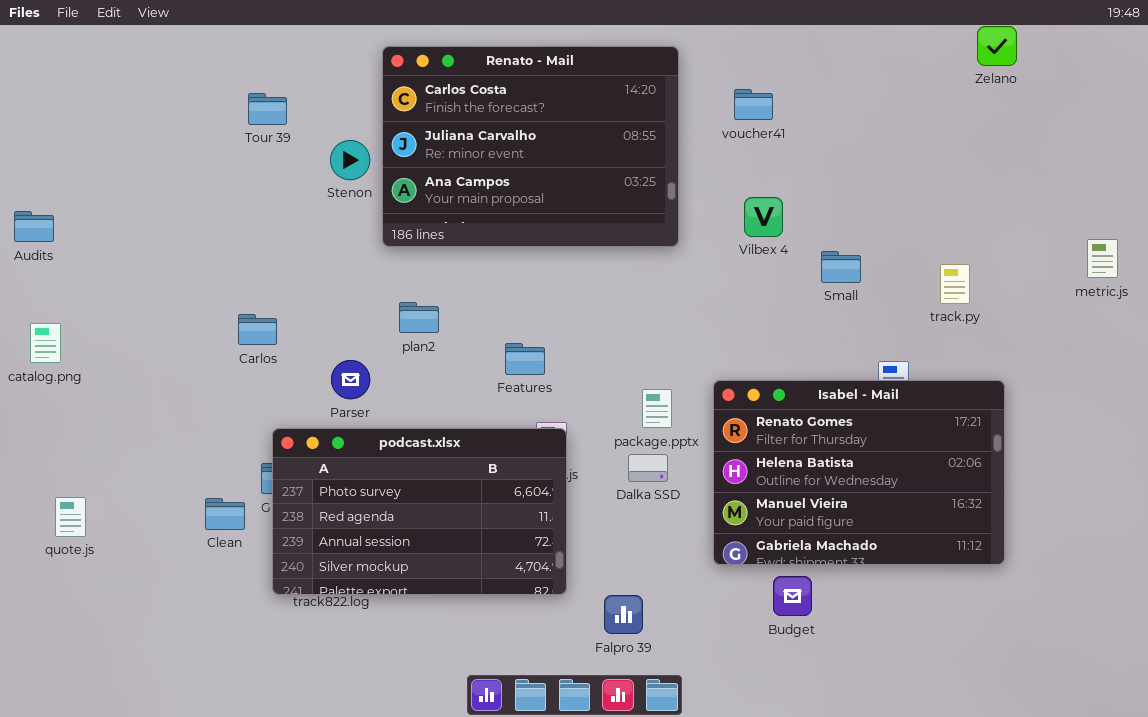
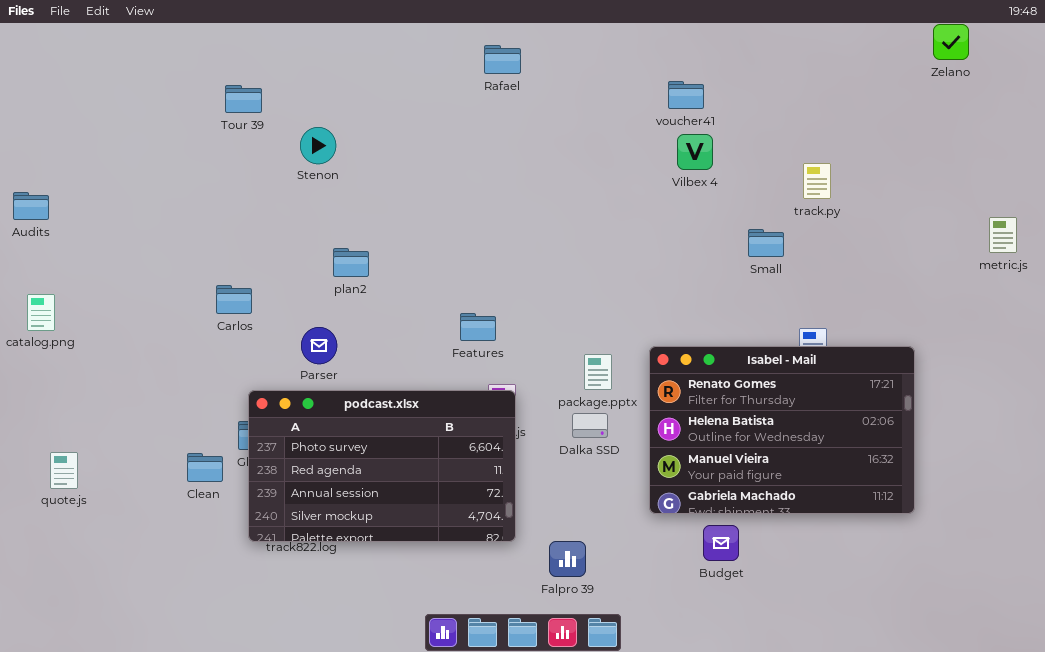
Zelano: [977,26,1017,66] -> [933,24,969,60], moved
Renato - Mail: [382,46,679,247] -> none, closed
Vilbex 4: [744,197,783,237] -> [677,134,713,170], moved
track.py: [940,264,970,304] -> [803,163,831,199], moved
plan2: [399,302,439,333] -> [333,248,369,277], moved

